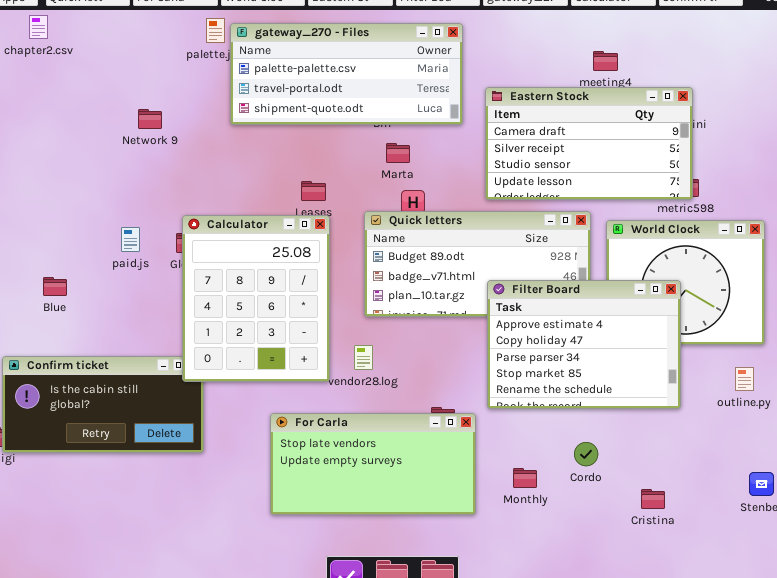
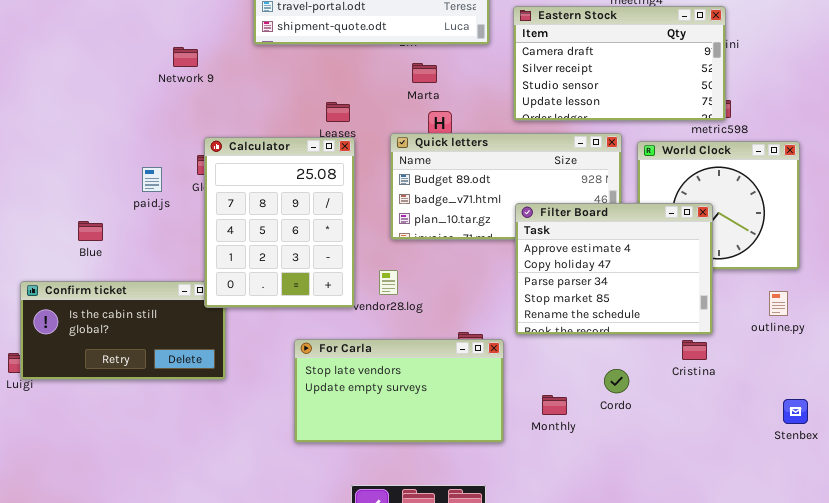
Network 9: [138,109,162,129] -> [173,47,198,67], moved
paid.js: [121,227,140,252] -> [142,167,162,192], moved
Blue: [43,277,67,296] -> [78,221,103,241], moved
Cristina: [641,489,665,509] -> [682,340,707,360], moved

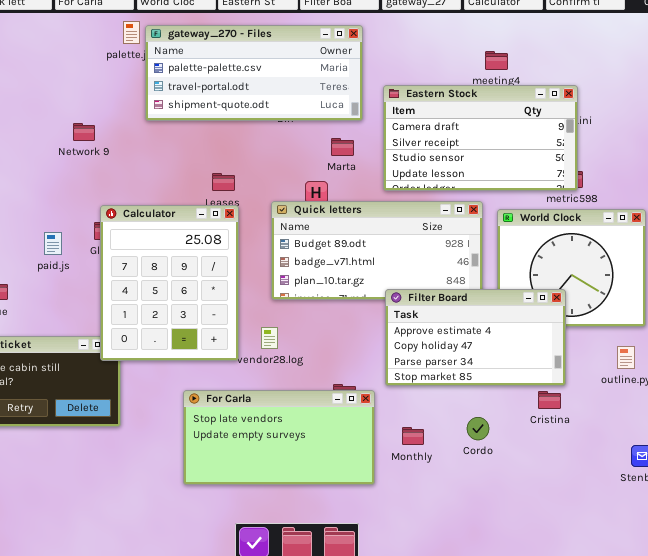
Marta: [412,63,437,83] -> [331,138,354,156], moved
Filter Board: [515,203,713,335] -> [385,289,566,386], resized
Monthly: [542,395,567,415] -> [402,427,424,445], moved

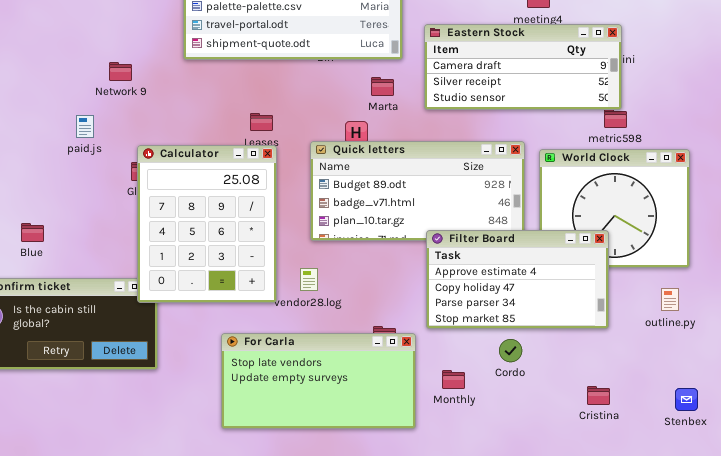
Eastern Stock: [383,85,578,191] -> [424,24,622,110], resized
paid.js: [44,232,62,255] -> [76,115,94,138], moved
Cristina: [538,391,561,409] -> [587,386,610,405], moved
Cordo: [467,417,489,440] -> [499,339,522,362], moved

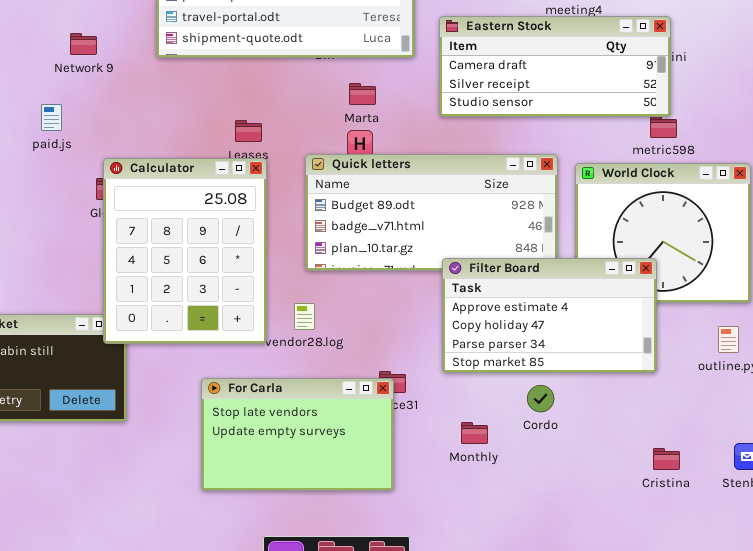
Network 9: [109,62,132,81] -> [70,33,97,55], moved
Marta: [371,77,394,96] -> [349,83,376,105], moved
paid.js: [76,115,94,138] -> [41,104,62,131], moved
For Carla: [221,333,416,429] -> [201,378,394,491], resized
Cristina: [587,386,610,405] -> [653,448,680,470], moved

